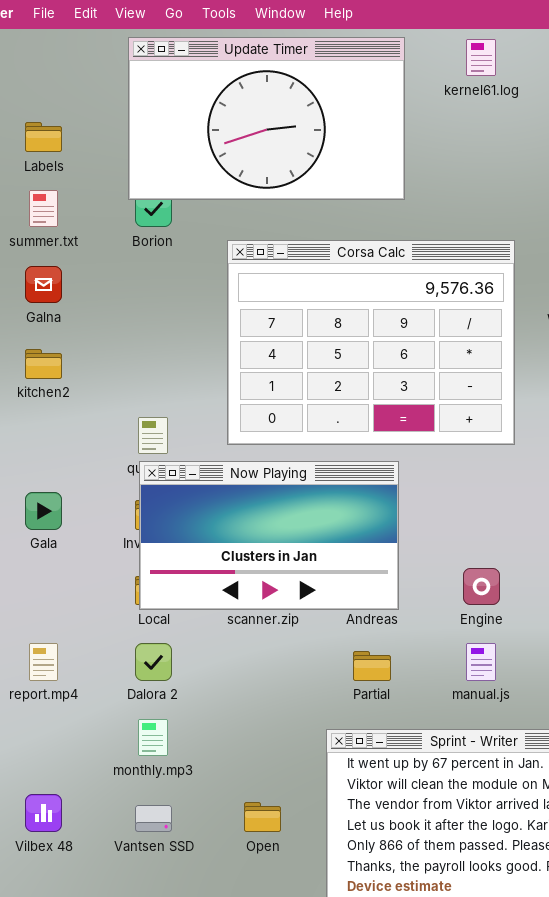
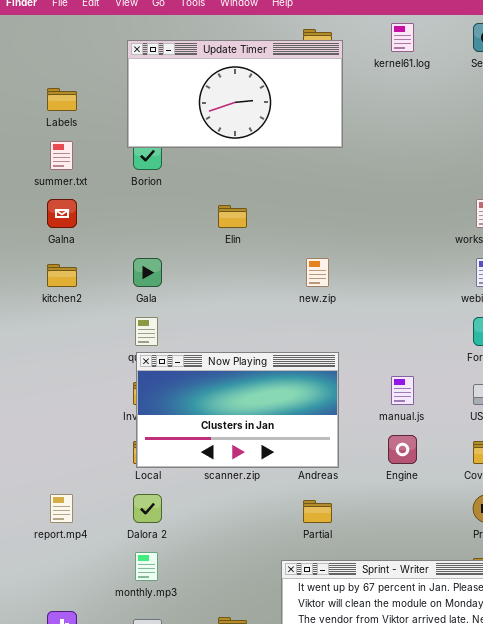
Update Timer: [128,37,405,200] -> [127,40,343,148], resized
Corsa Calc: [227,240,515,445] -> none, closed
Gala: [25,492,62,530] -> [133,258,162,287], moved
manual.js: [466,643,496,681] -> [391,376,414,405], moved

